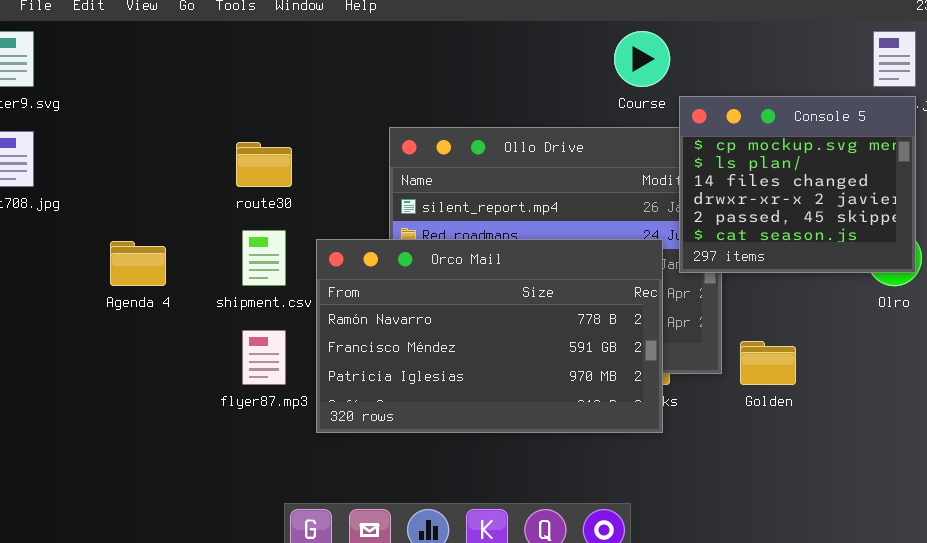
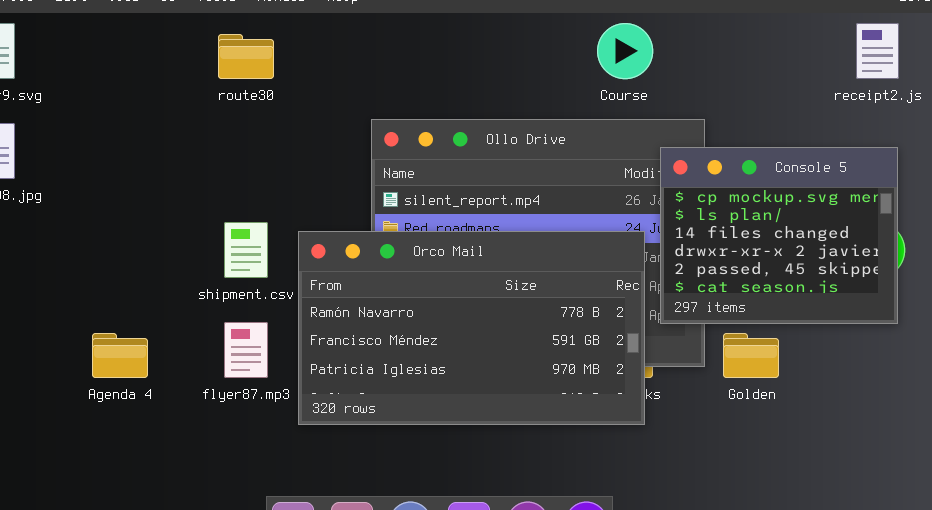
Console 5: [679,96,916,273] -> [660,147,898,324], moved
route30: [236,142,292,187] -> [218,34,274,79], moved
Agenda 4: [110,241,166,286] -> [92,333,148,378], moved

